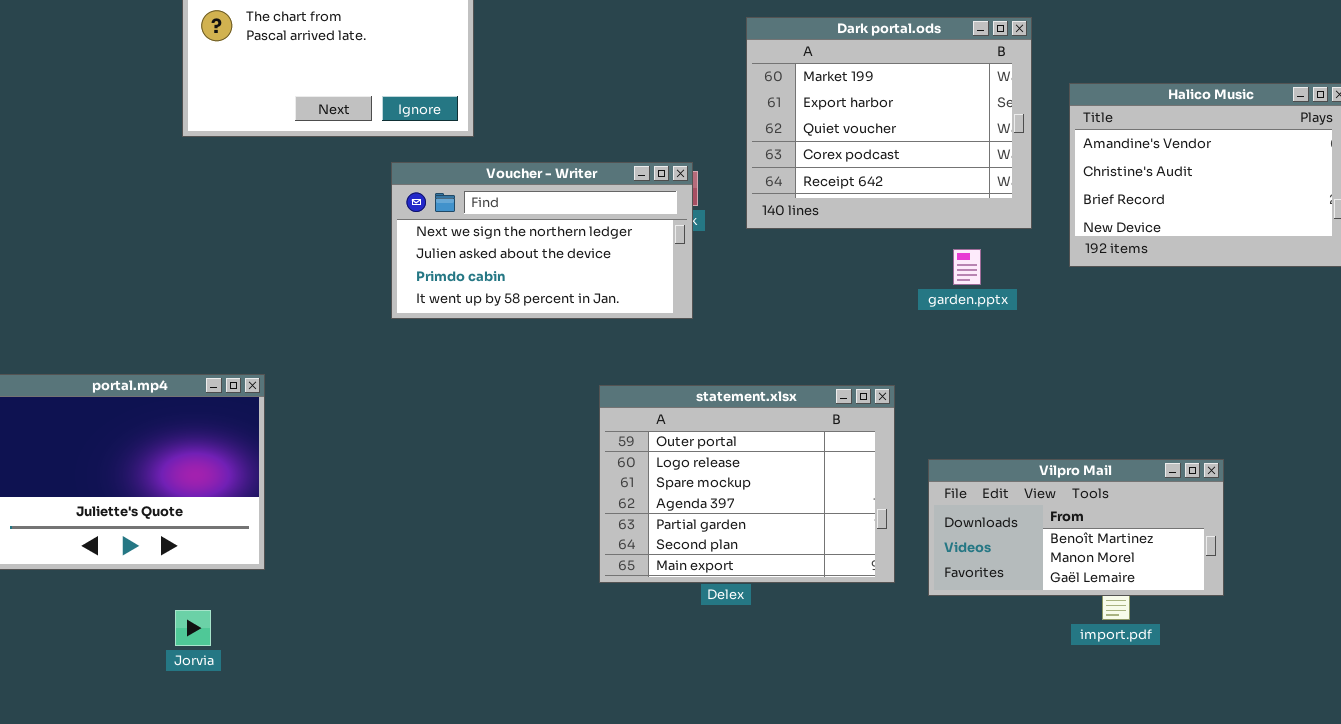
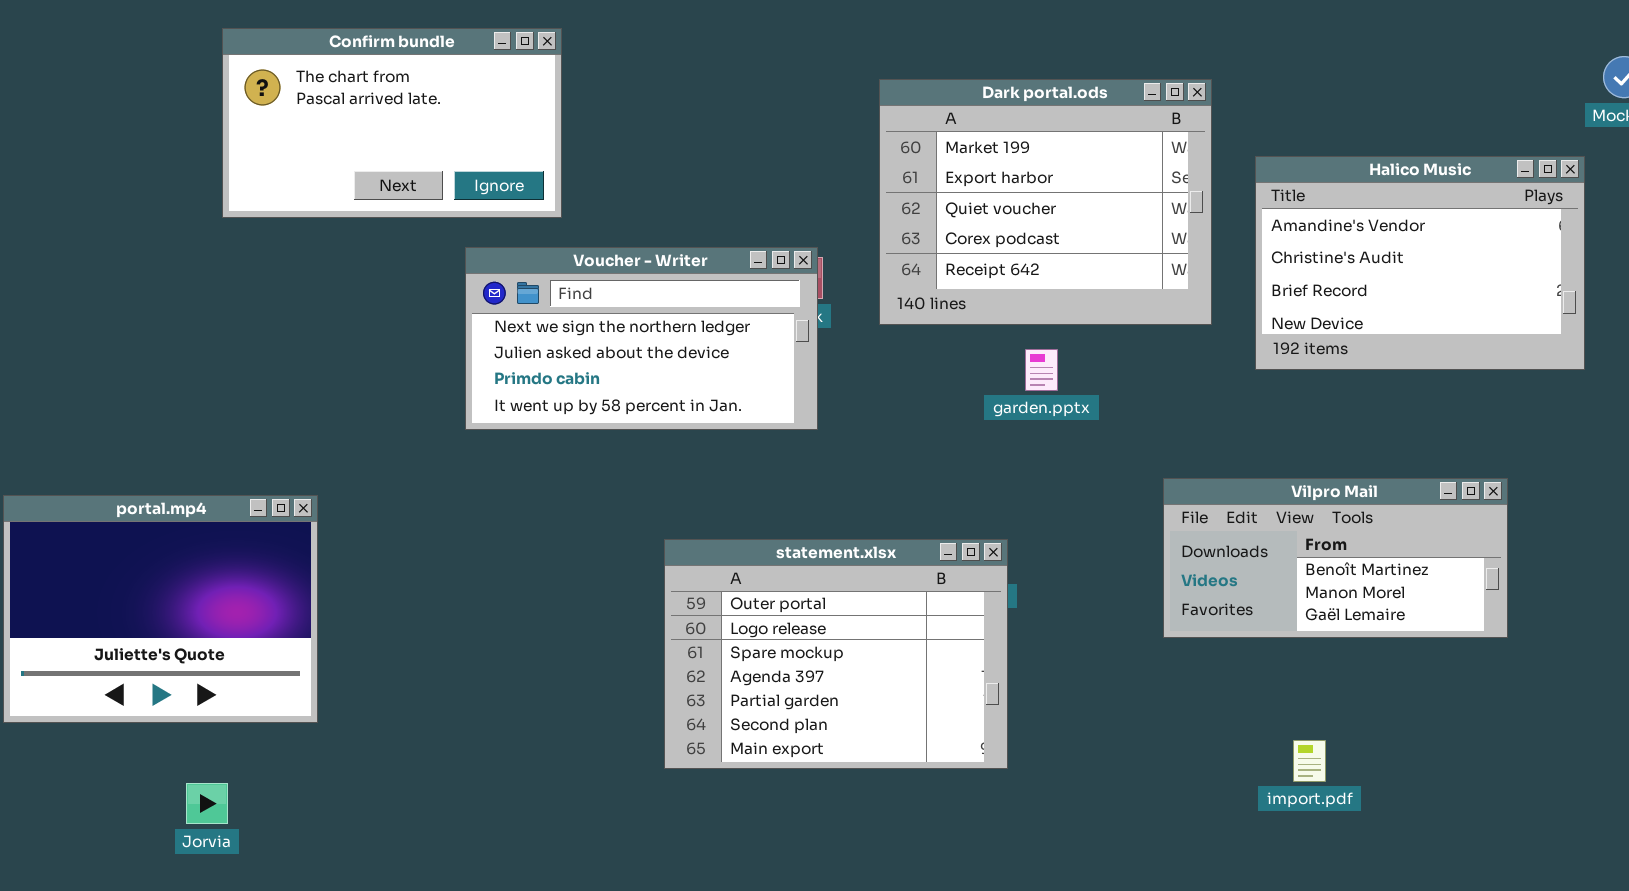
garden.pptx: [953,249,981,285] -> [1025,349,1058,391], moved
statement.xlsx: [599,385,895,583] -> [664,539,1008,769], moved
Vilpro Mail: [928,459,1224,596] -> [1163,478,1508,638], moved
Jorvia: [175,610,211,646] -> [186,783,228,824], moved

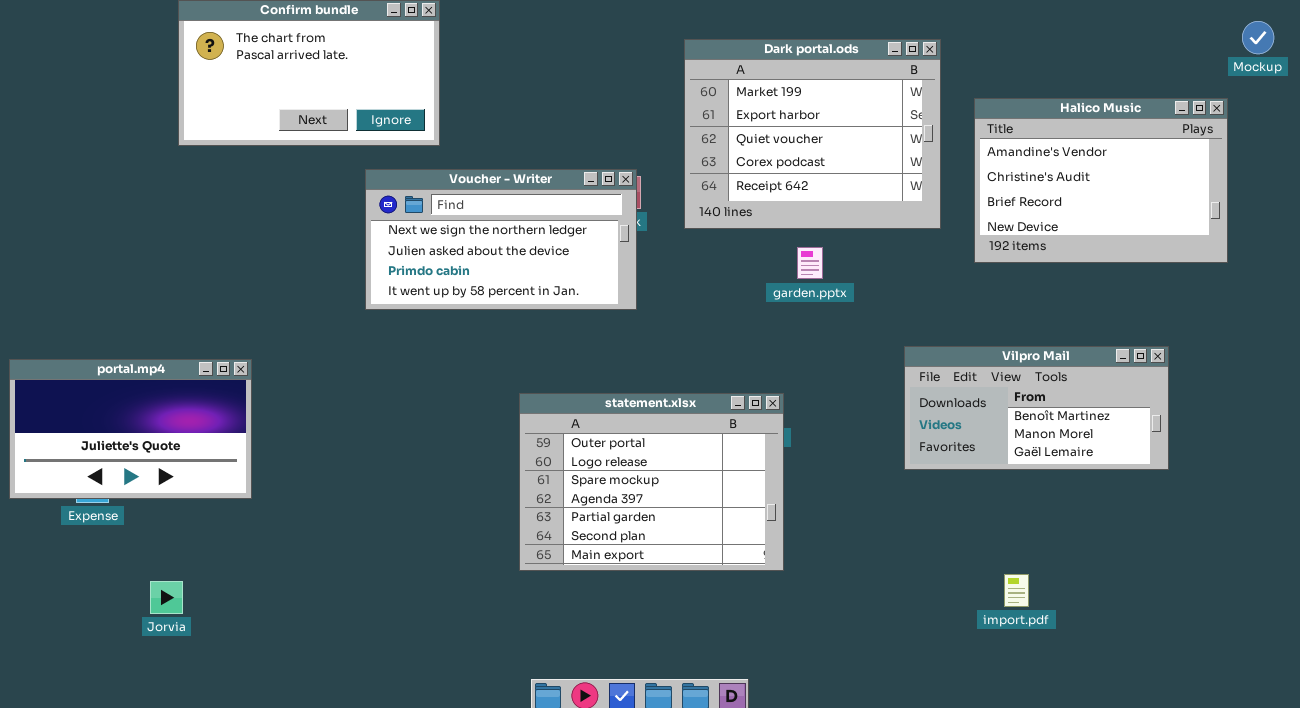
portal.mp4: [3,495,318,723] -> [9,359,252,499], resized
import.pdf: [1293,740,1326,782] -> [1004,574,1029,607], moved

